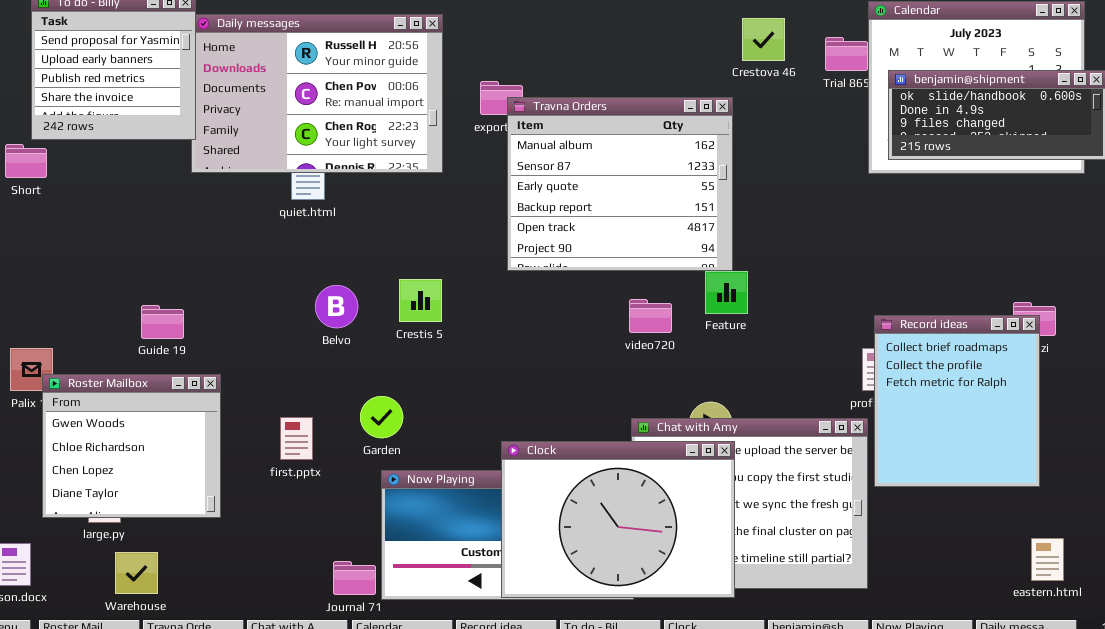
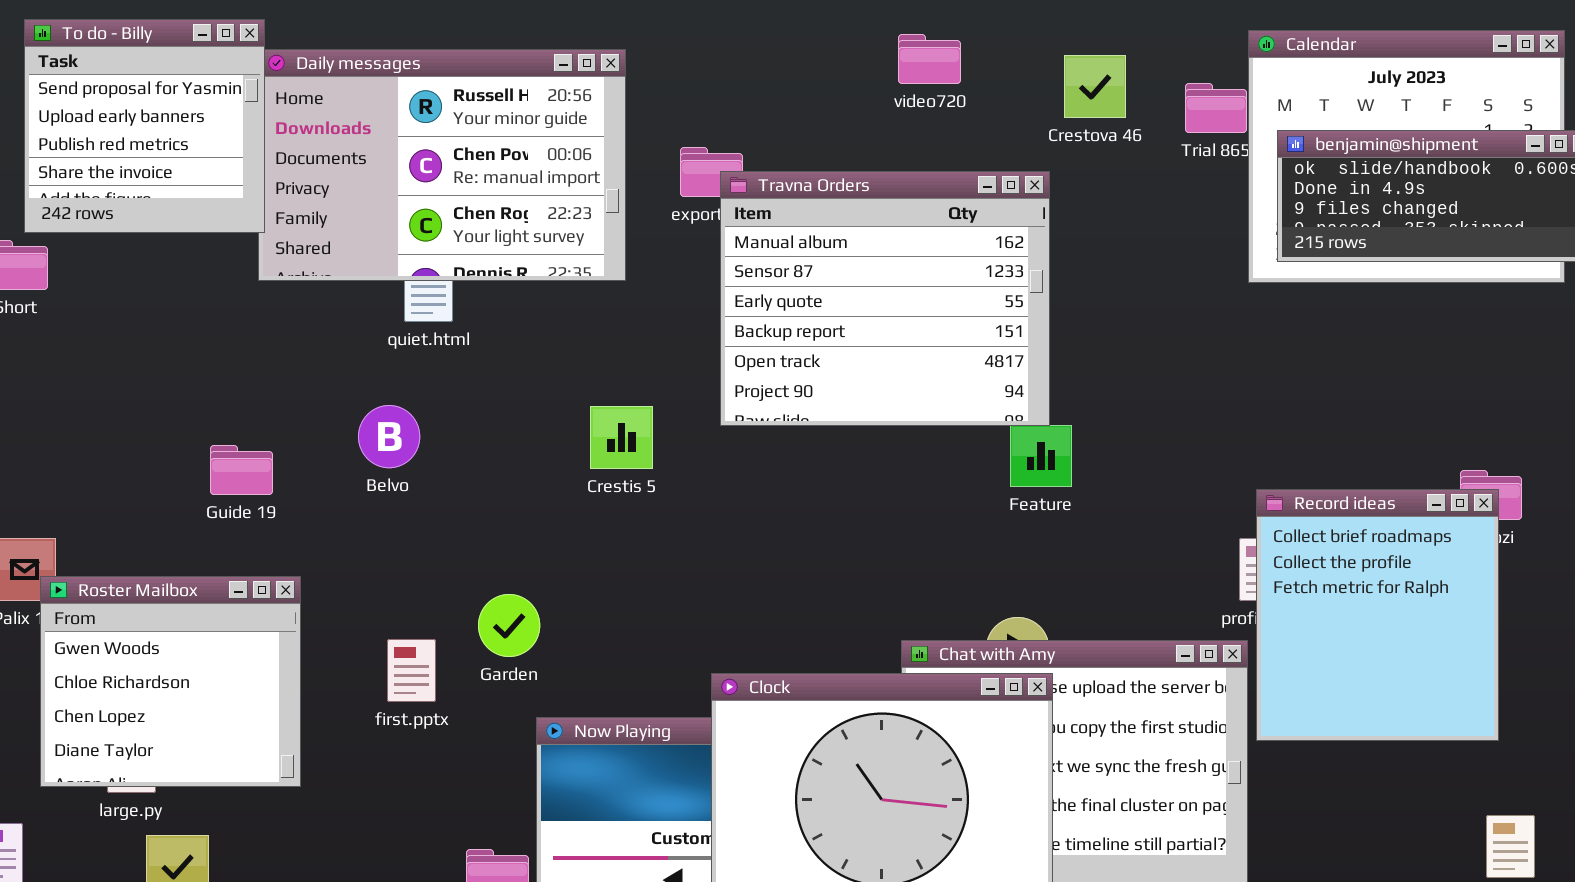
Crestis 5: [399,279,442,322] -> [590,406,653,469], moved
Belvo: [315,285,358,328] -> [358,405,420,468], moved
video720: [629,299,672,333] -> [898,34,961,84], moved
Guide 19: [141,305,184,339] -> [210,445,273,495], moved
Garden: [360,396,403,438] -> [478,594,540,657], moved

